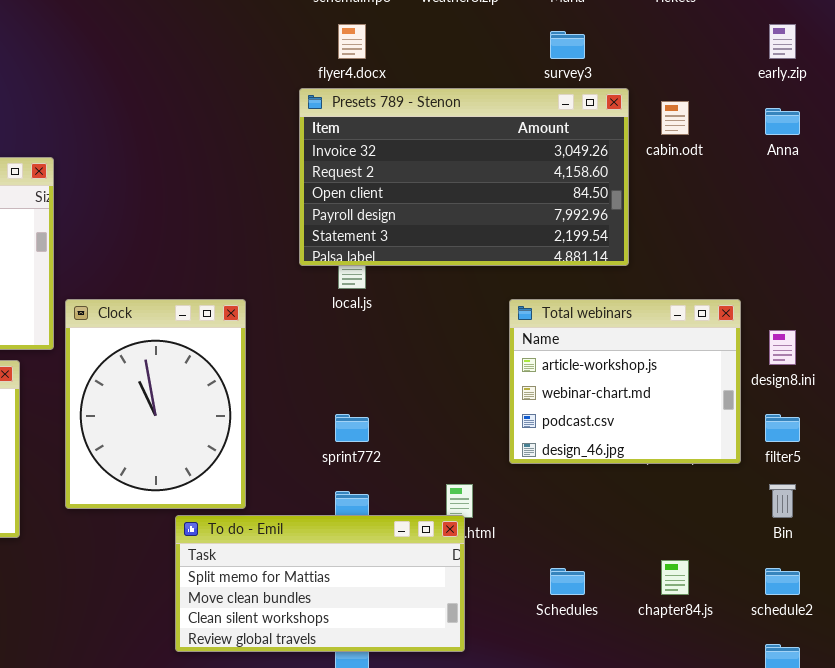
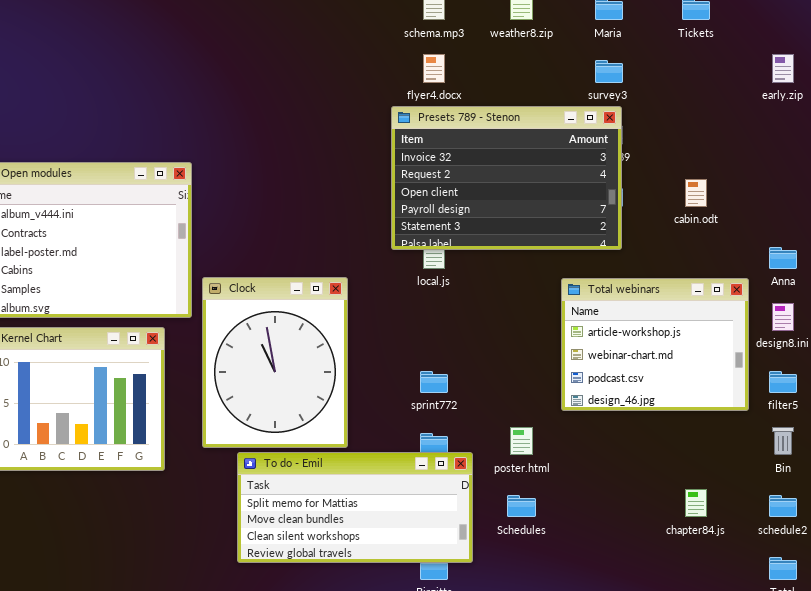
Presets 789 - Stenon: [299,88,629,266] -> [391,106,622,250], resized
cabin.odt: [661,101,689,135] -> [685,179,707,207], moved
Anna: [765,108,800,135] -> [769,247,797,269], moved
To do - Emil: [175,515,465,652] -> [237,452,473,563], moved
Schedules: [550,568,585,595] -> [507,495,536,517], moved

